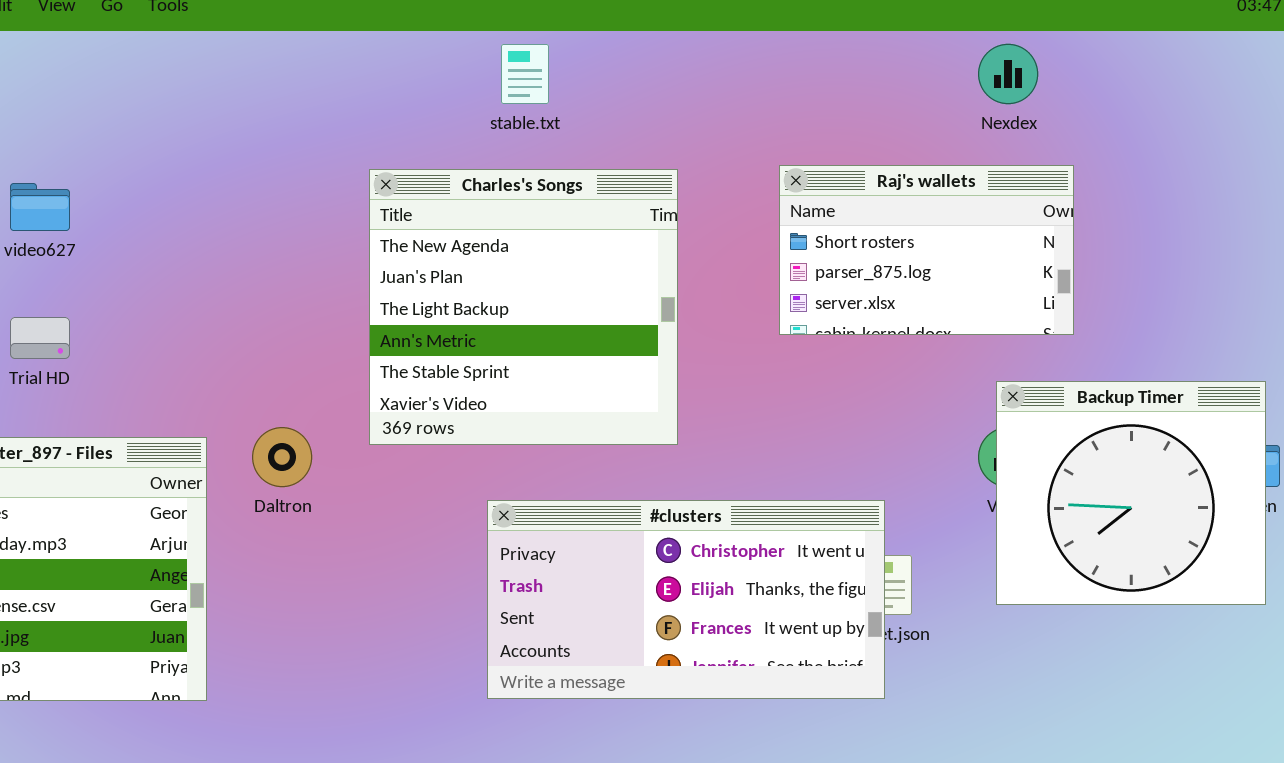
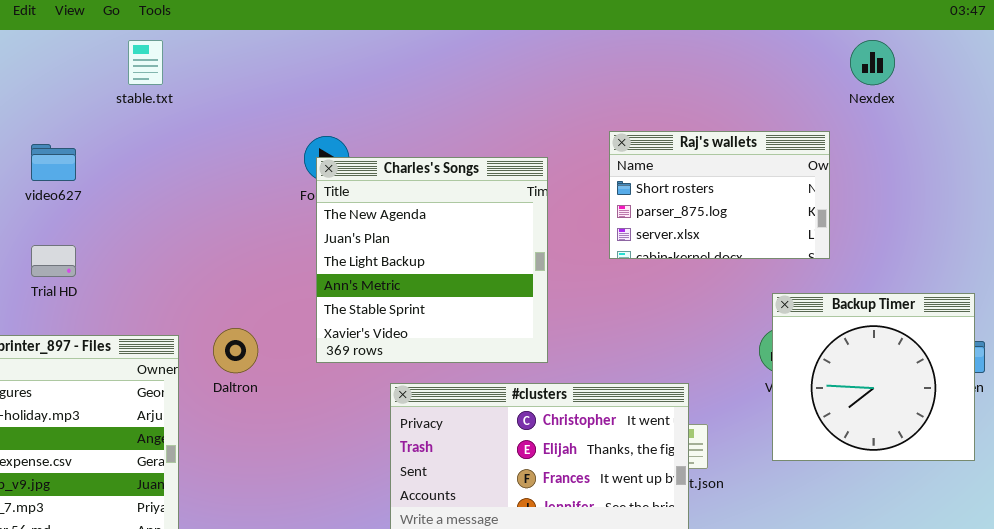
stable.txt: [501,44,549,104] -> [128,40,163,85], moved
Nexdex: [978,44,1038,104] -> [850,40,895,85], moved
Charles's Songs: [369,169,678,445] -> [316,157,548,363], moved

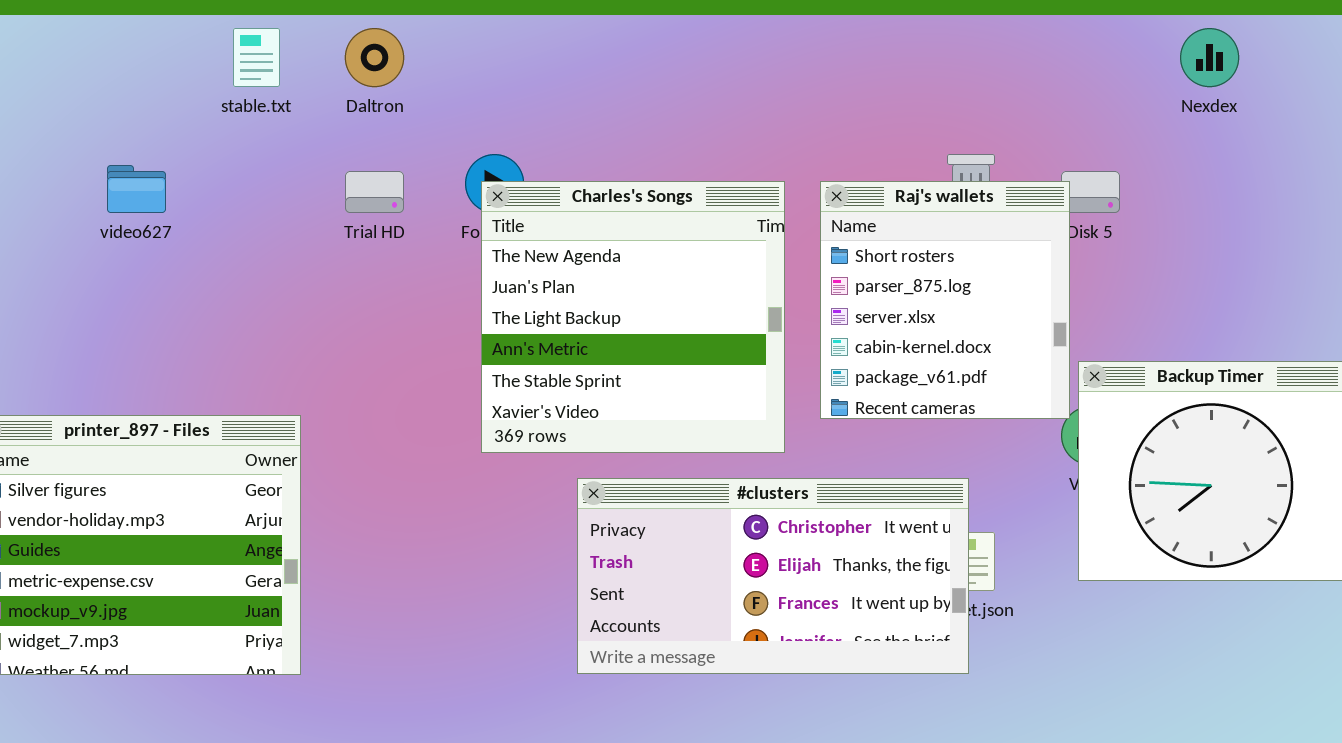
Raj's wallets: [609,131,830,259] -> [820,181,1070,419], moved, resized
Trial HD: [31,245,76,277] -> [345,171,404,213], moved
Daltron: [213,328,258,373] -> [345,28,404,87], moved

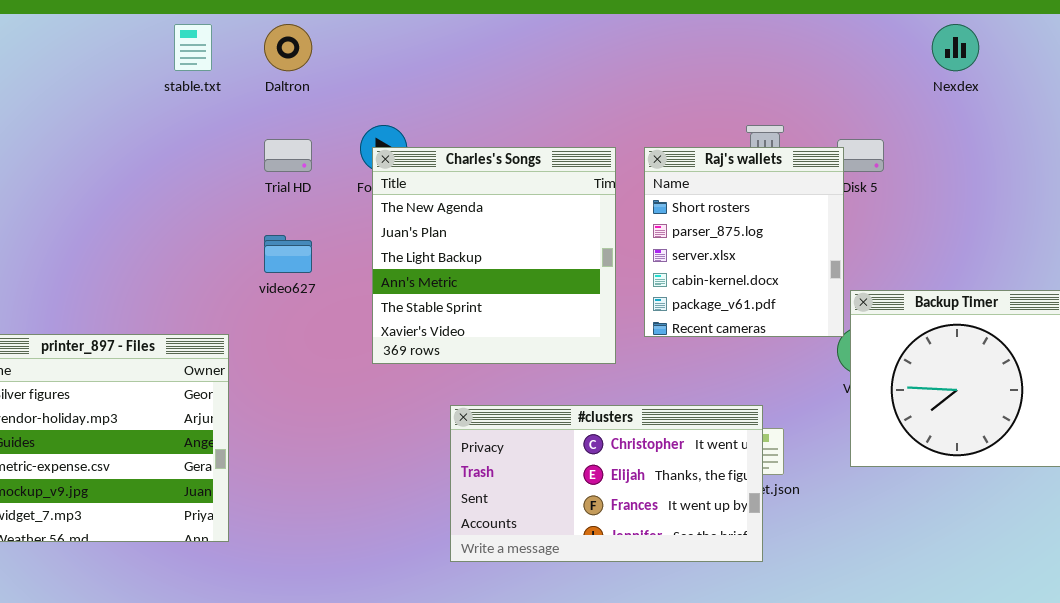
video627: [107,165,166,213] -> [264,235,312,273], moved
#clusters: [577,478,969,674] -> [450,405,763,562], moved

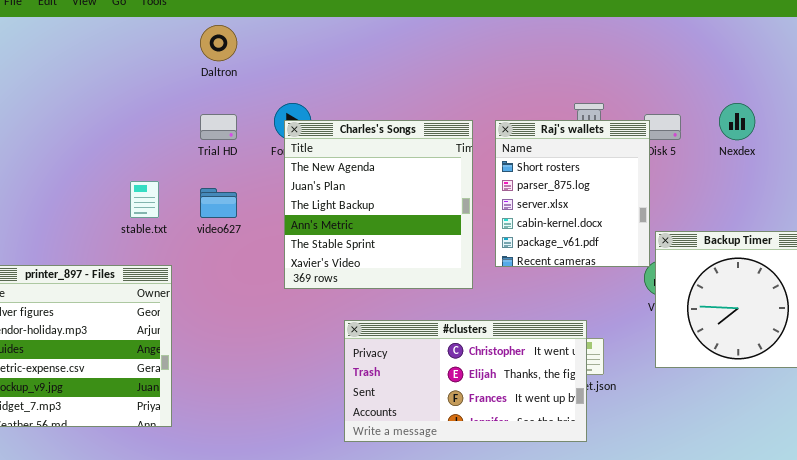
stable.txt: [174,24,212,71] -> [130,181,159,218], moved
Nexdex: [932,24,979,71] -> [719,103,755,140], moved

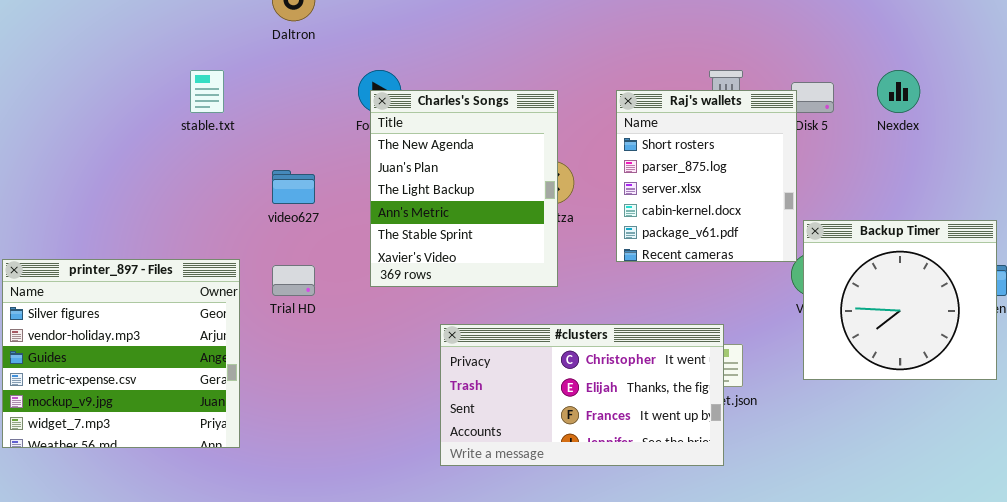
Trial HD: [200,114,237,140] -> [272,265,315,296], moved
Charles's Songs: [284,120,473,289] -> [370,90,558,287], resized
stable.txt: [130,181,159,218] -> [190,70,224,113], moved

